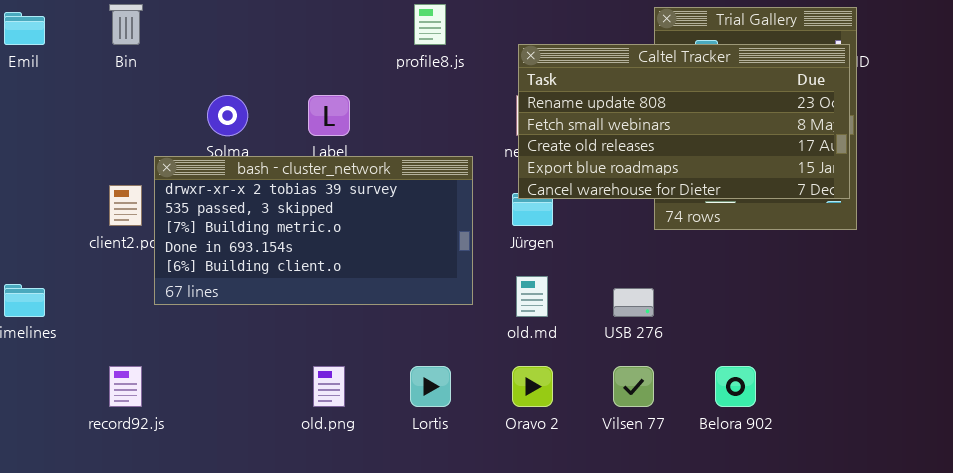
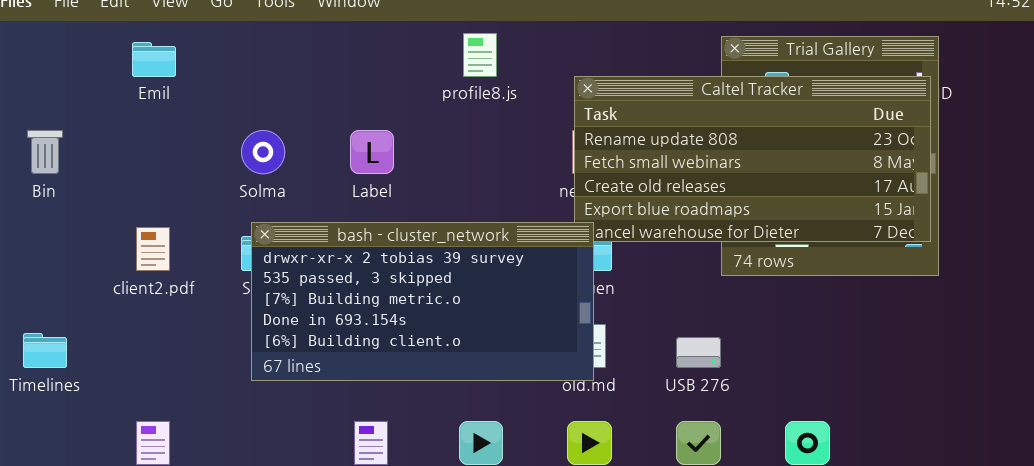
Bin: [109,4,143,45] -> [27,130,63,174], moved
Emil: [4,12,45,45] -> [132,42,176,77], moved
bash - cluster_network: [154,156,473,305] -> [251,222,594,381], moved

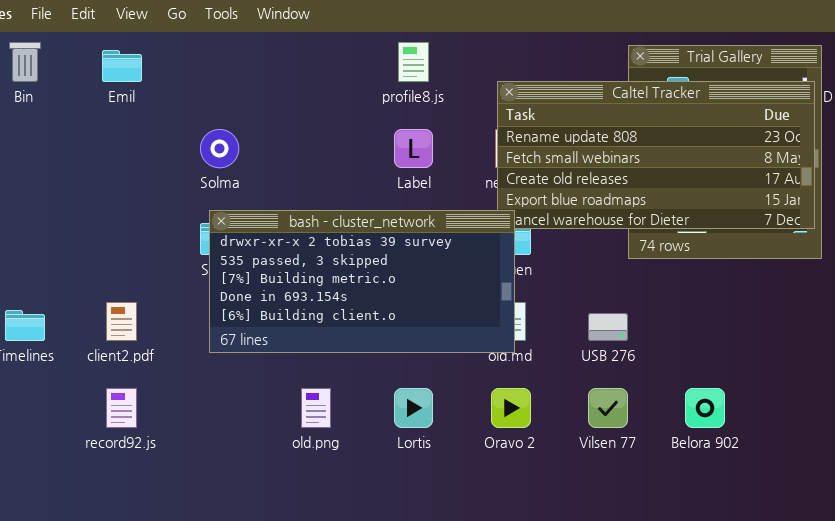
Bin: [27,130,63,174] -> [9,42,41,82], moved
Label: [350,130,394,174] -> [394,129,433,168], moved
client2.pdf: [136,227,170,271] -> [106,302,137,341], moved

